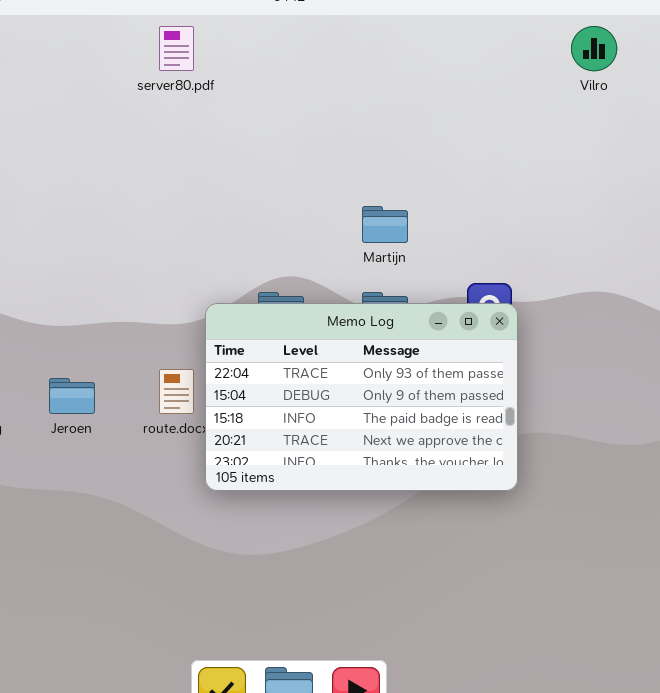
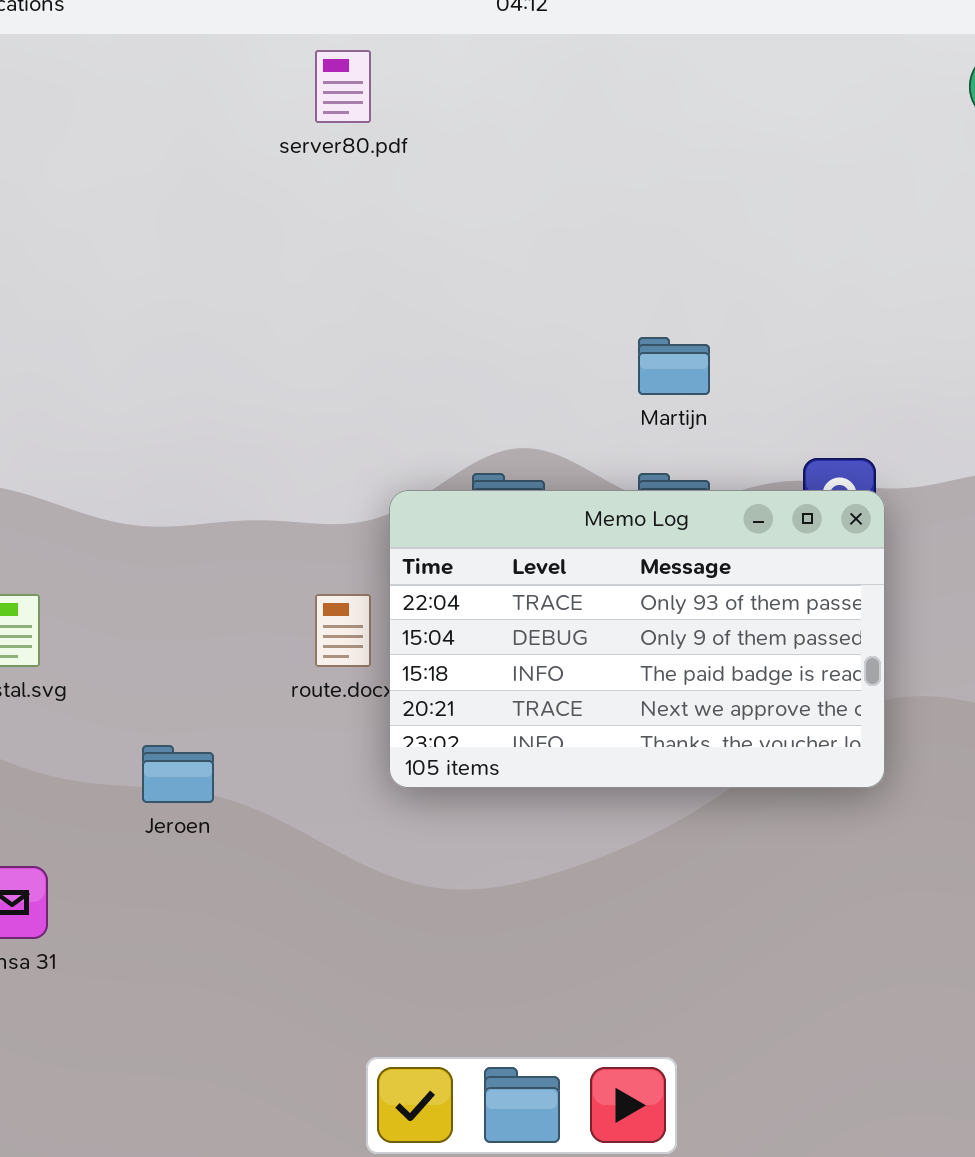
Jeroen: [49,378,95,414] -> [142,745,214,803], moved

